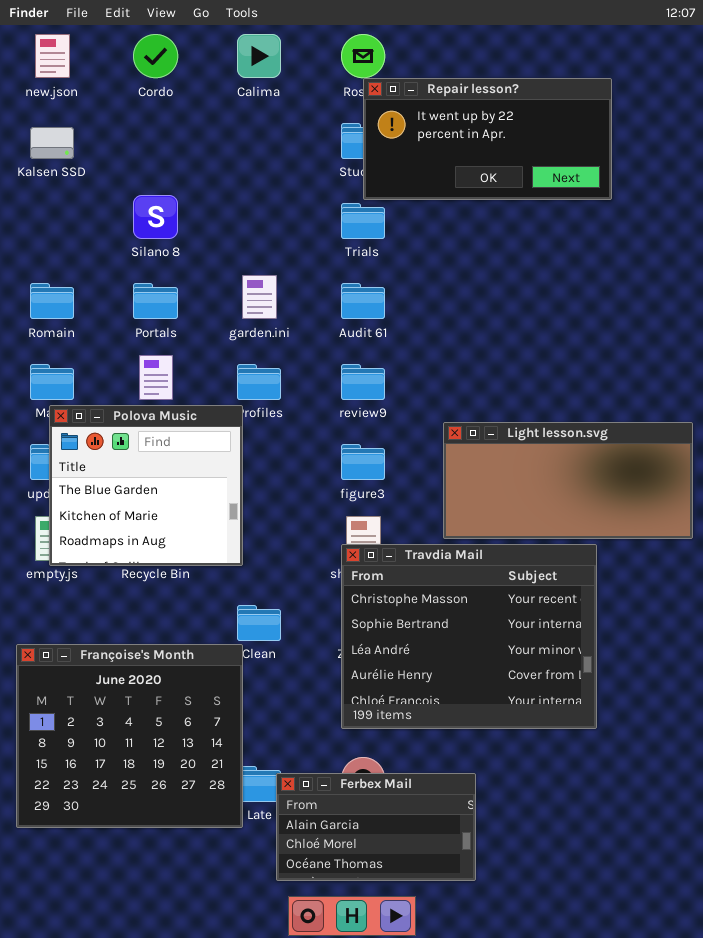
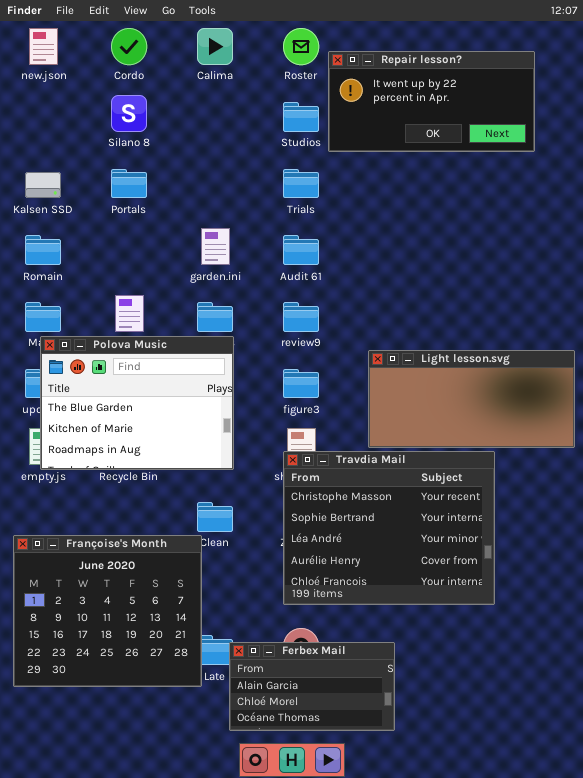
Repair lesson?: [363,78,612,200] -> [328,51,535,152], moved
Kalsen SSD: [30,127,74,159] -> [25,172,61,198], moved
Silano 8: [133,195,178,239] -> [111,95,147,132], moved
Portals: [133,283,178,319] -> [111,169,147,198], moved
Polova Music: [49,405,243,566] -> [40,336,234,470], resized

